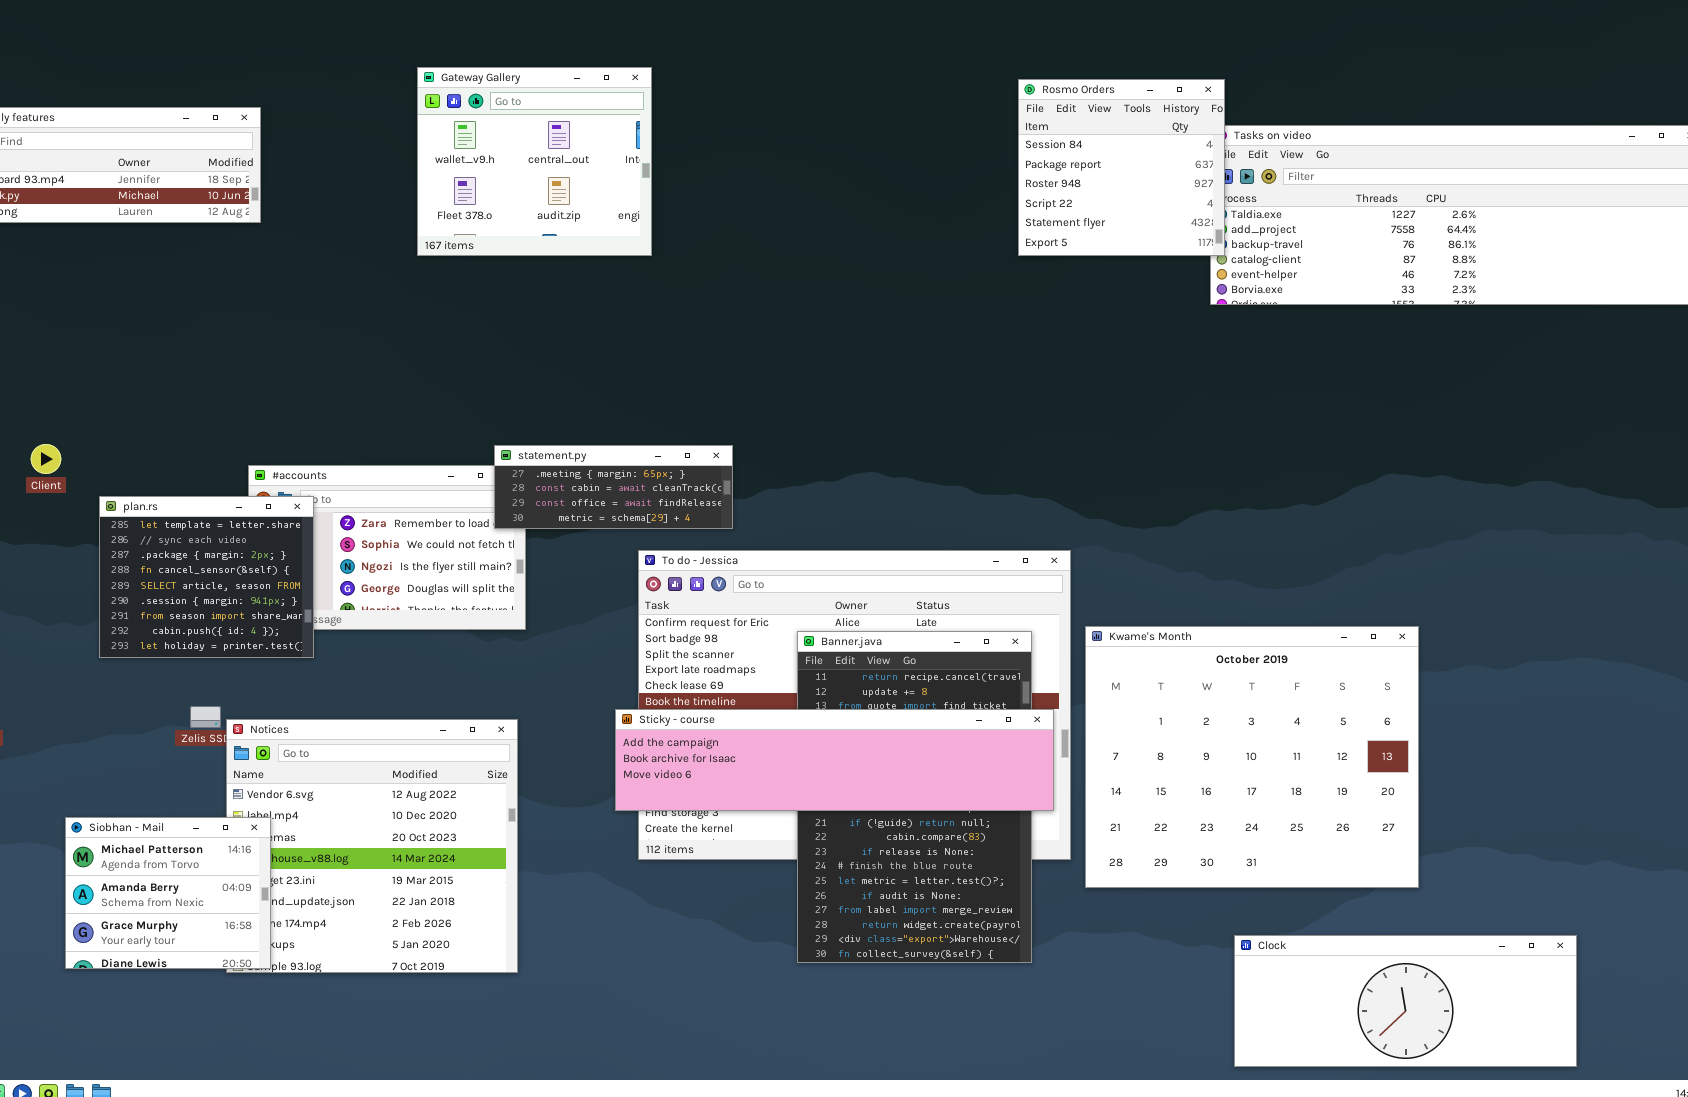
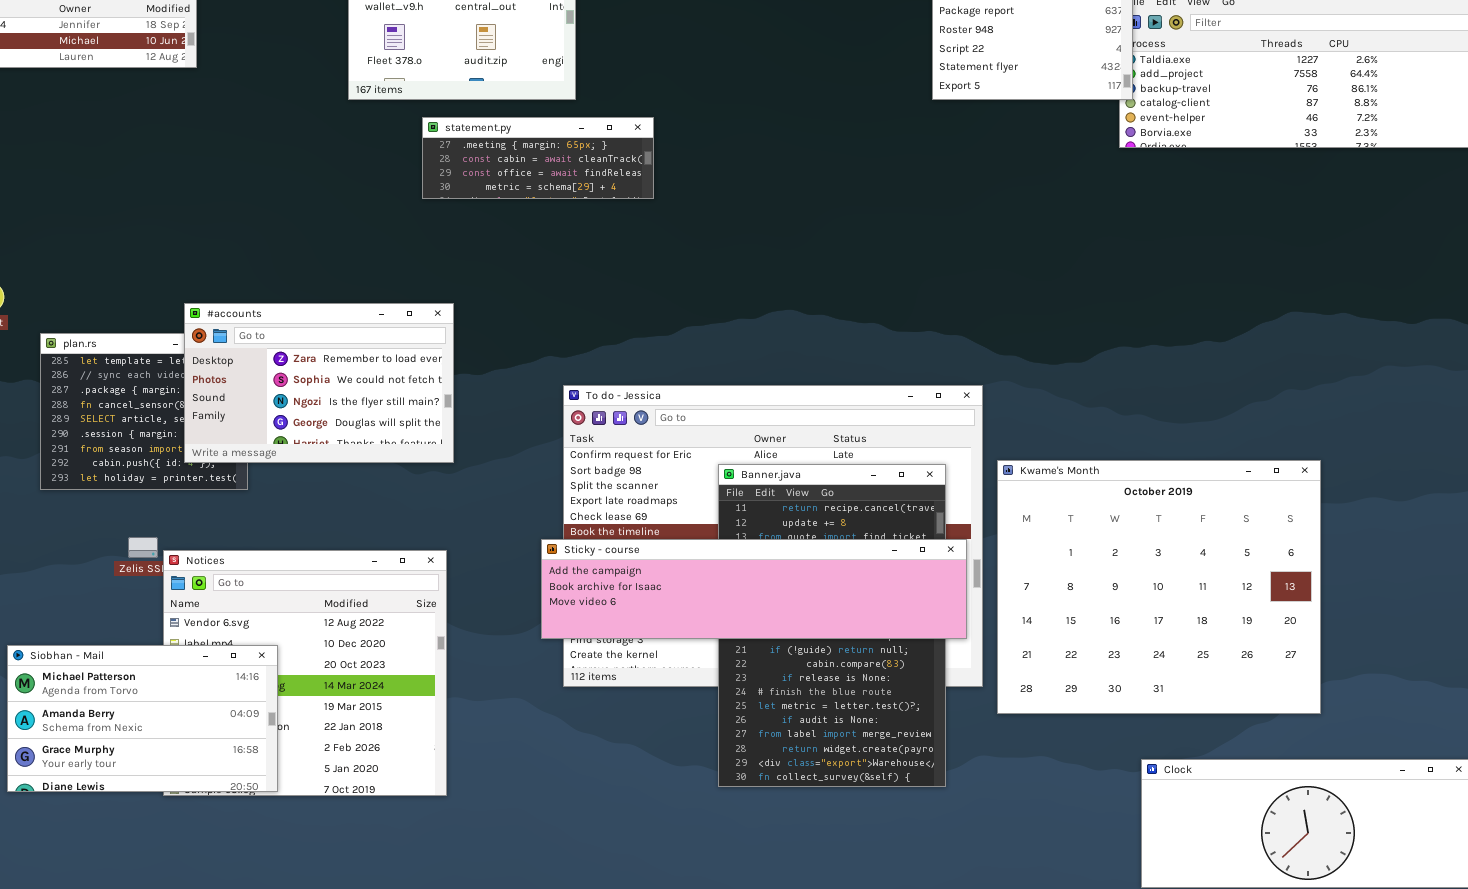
statement.py: [494,445,733,529] -> [422,117,654,199], moved
#accounts: [248,465,526,630] -> [184,303,454,463], raised
Siobhan - Mail: [65,817,271,969] -> [7,645,278,792], resized

